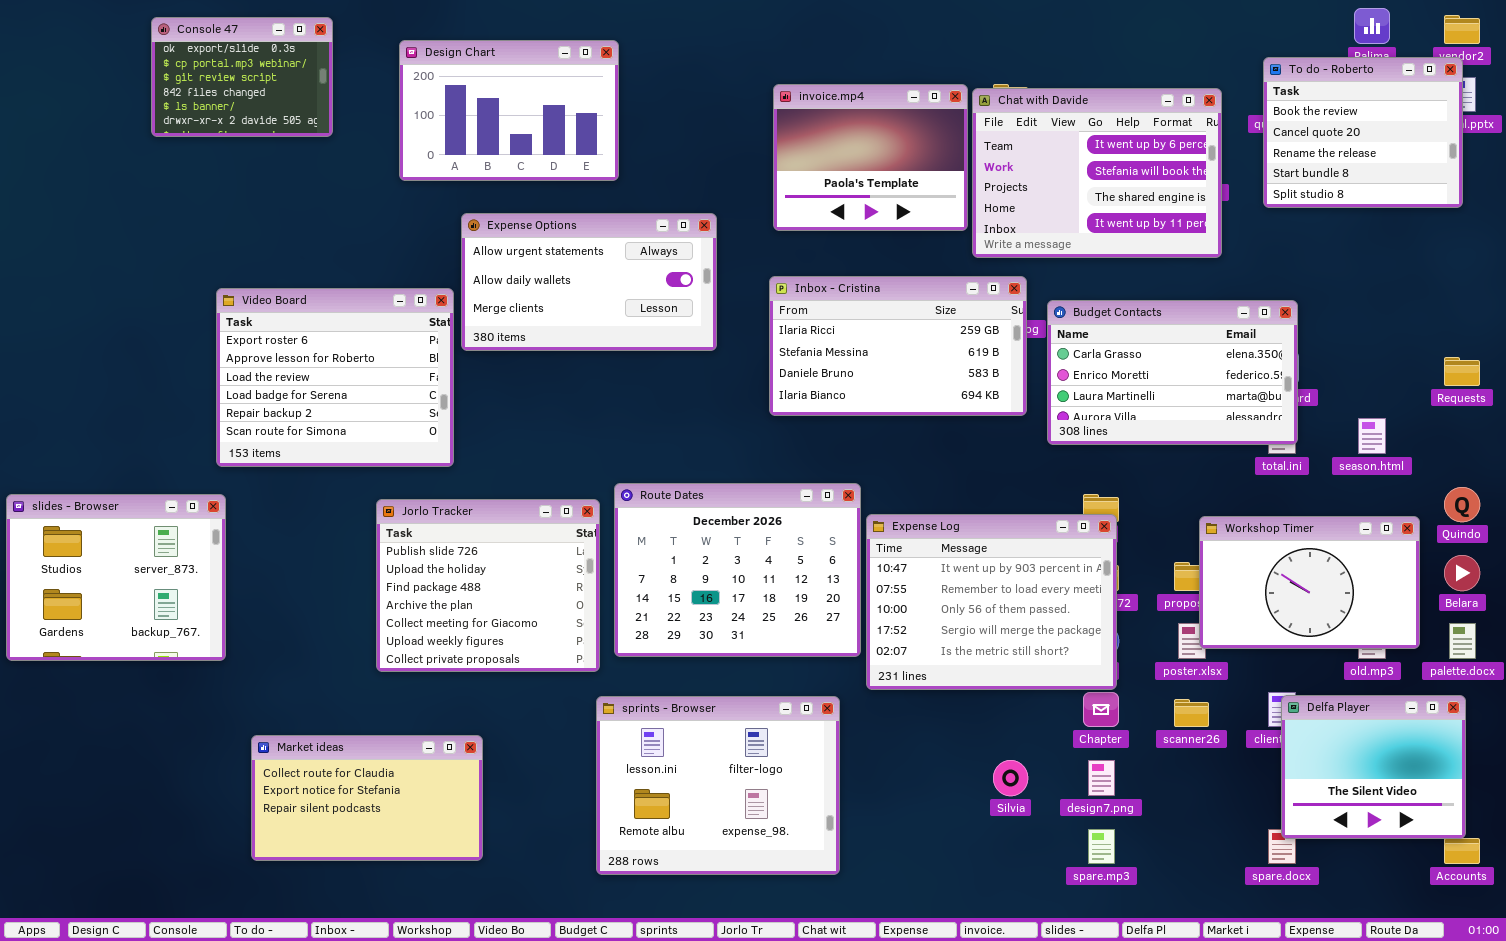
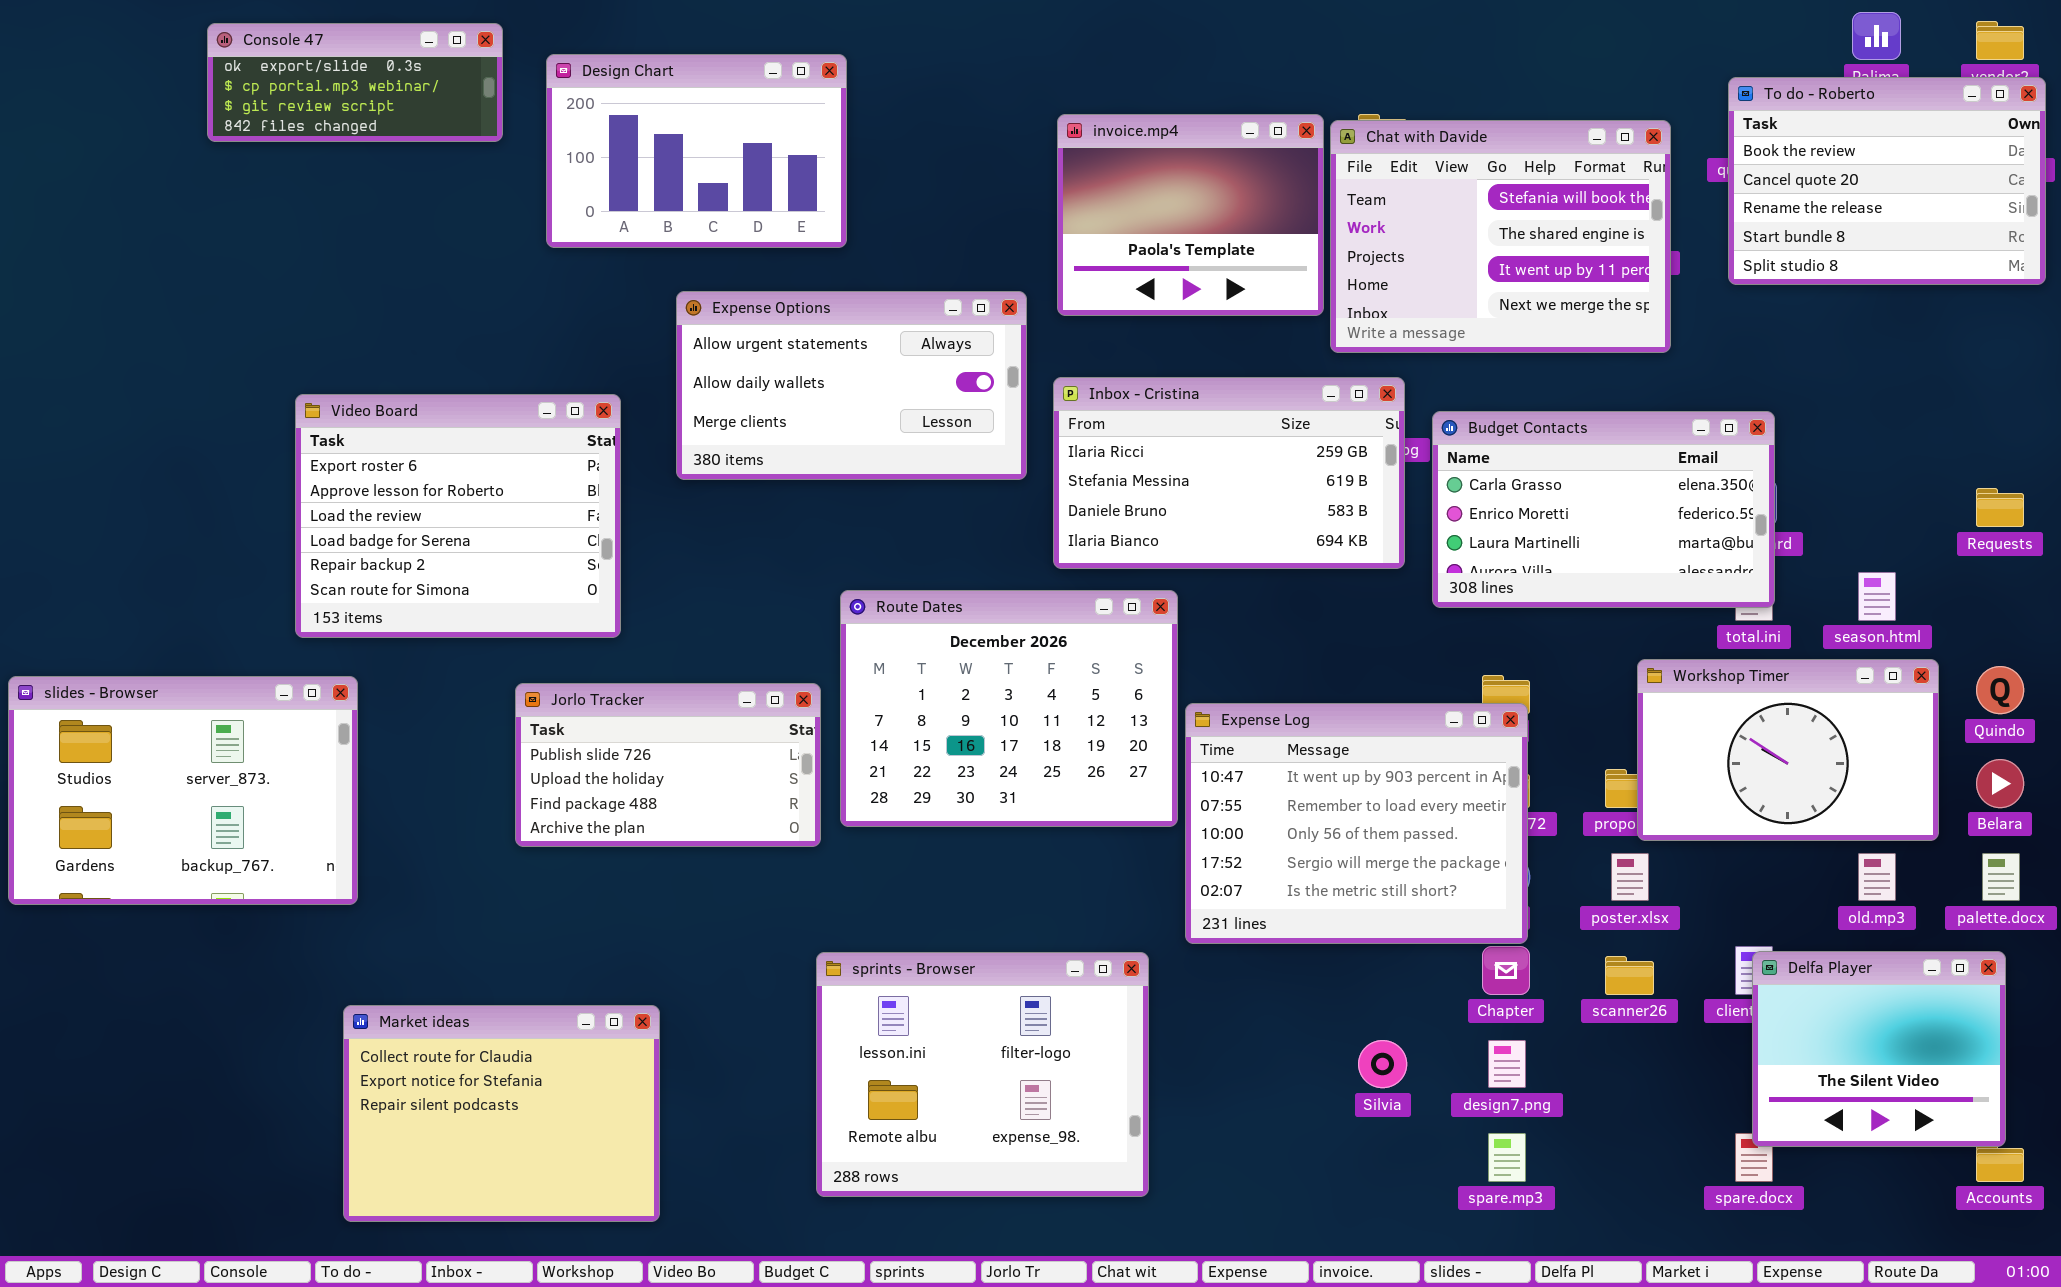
Console 47: [151,17,333,137] -> [207,23,503,142], resized
To do - Roberto: [1263,57,1463,208] -> [1728,77,2046,285], resized
Chat with Davide: [972,88,1222,258] -> [1330,120,1671,353], scrolled down 1 row
Expense Options: [461,213,717,351] -> [676,291,1027,480], moved
Route Dates: [614,483,861,657] -> [840,590,1178,827], moved
slides - Browser: [6,494,226,661] -> [8,676,358,905], resized
Jorlo Tracker: [376,499,600,672] -> [515,683,821,847], resized
Workshop Timer: [1199,516,1420,649] -> [1637,659,1939,841], moved
Market ideas: [251,735,483,861] -> [343,1005,660,1222], resized

